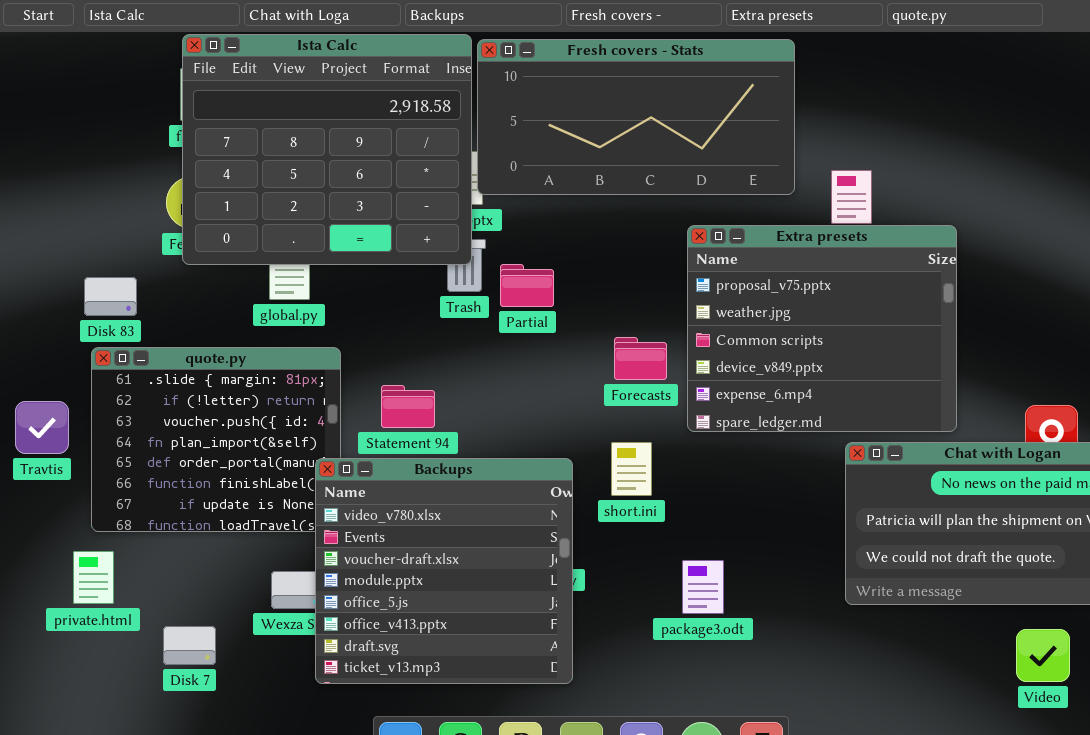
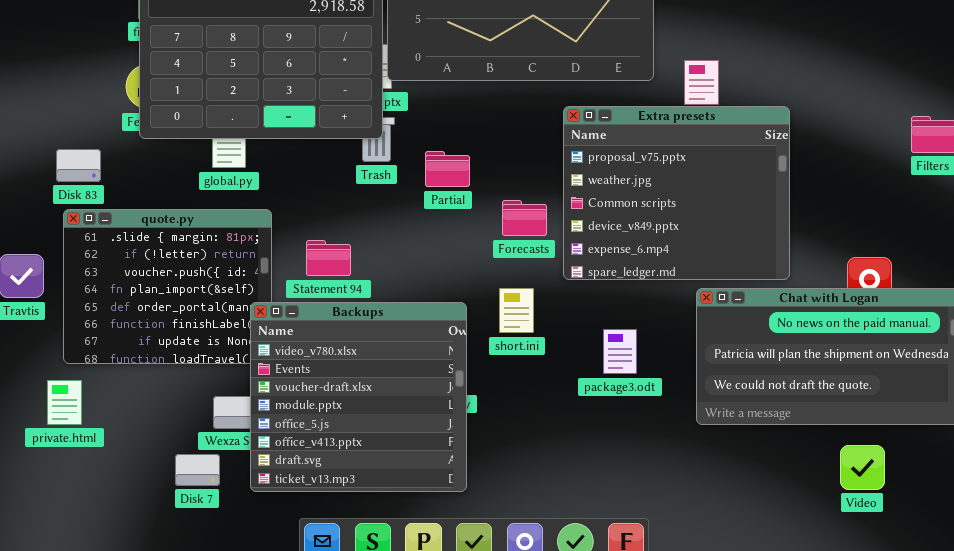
Partial: [500,264,554,307] -> [425,151,470,187], moved
package3.odt: [682,560,724,614] -> [603,329,637,374], moved
Disk 7: [163,626,216,665] -> [175,454,220,486], moved

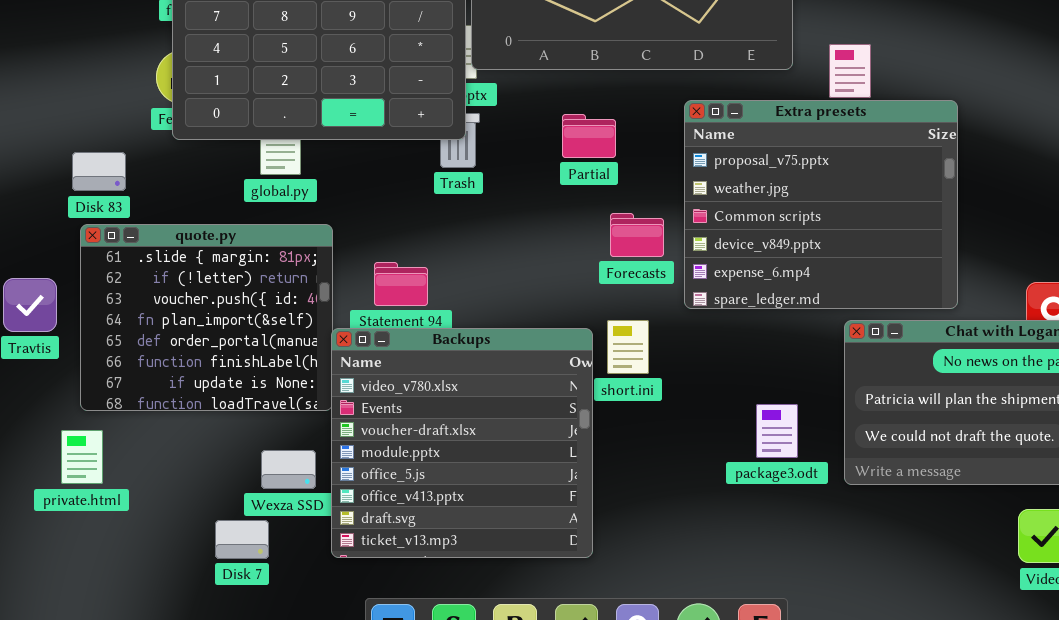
Partial: [425,151,470,187] -> [562,114,616,158], moved
Backups: [250,302,467,492] -> [331,328,593,558], moved
package3.odt: [603,329,637,374] -> [756,404,798,458], moved

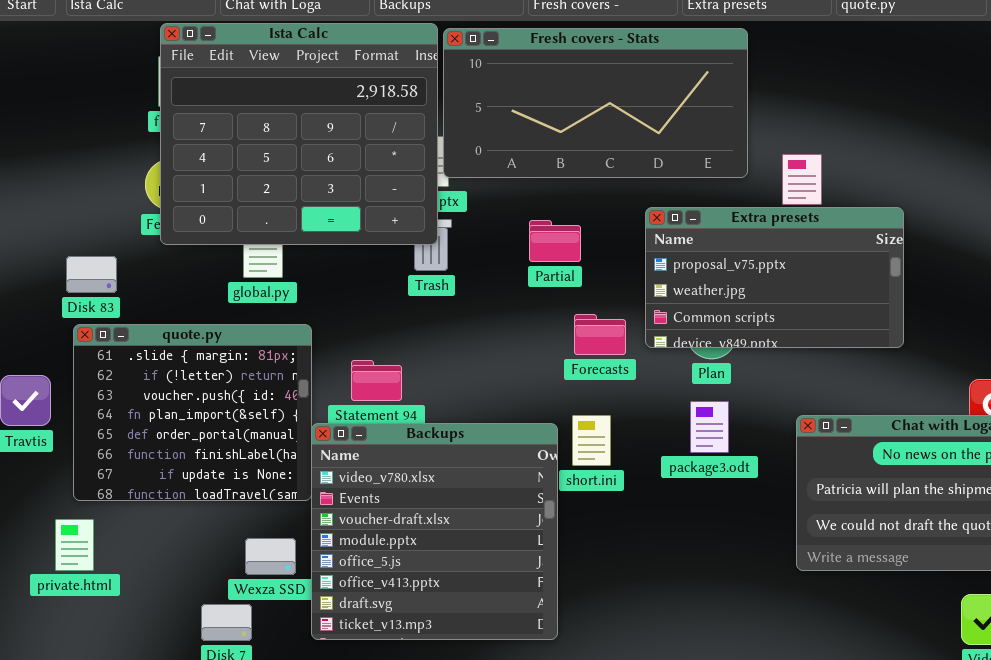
Extra presets: [684,100,958,309] -> [645,207,904,348], resized
package3.odt: [756,404,798,458] -> [690,401,729,453], moved

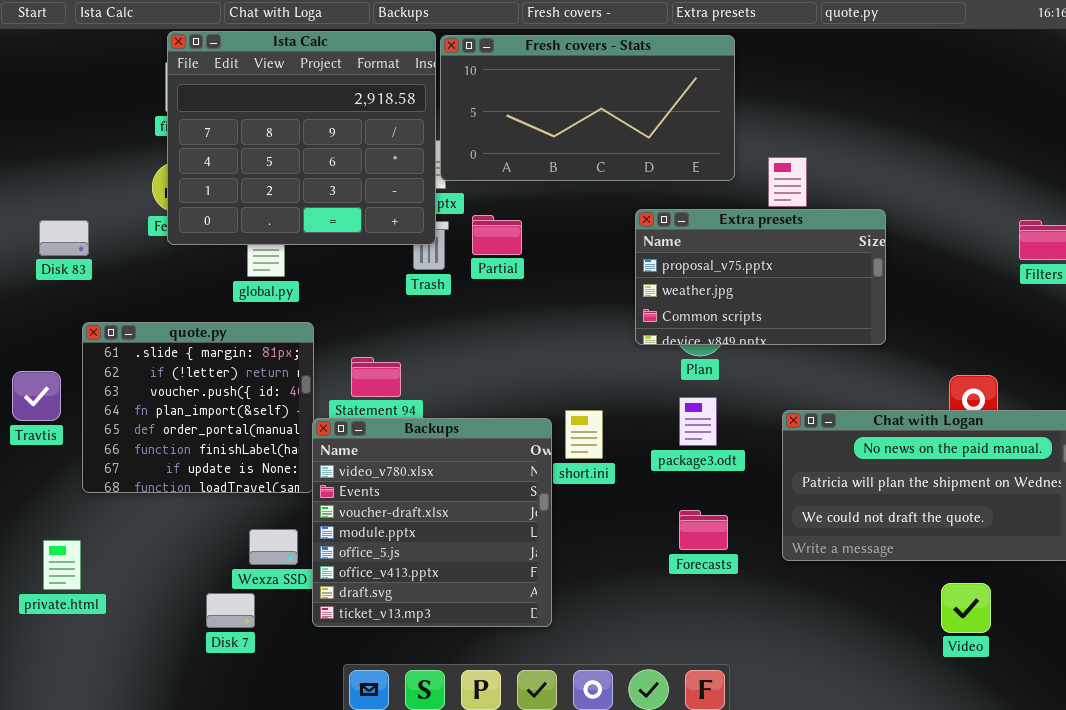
Partial: [529,220,581,262] -> [472,215,522,255], moved
Disk 83: [66,256,117,293] -> [39,220,89,256], moved
Forecasts: [574,314,626,355] -> [679,510,728,550], moved
private.html: [55,519,94,571] -> [43,540,81,590], moved

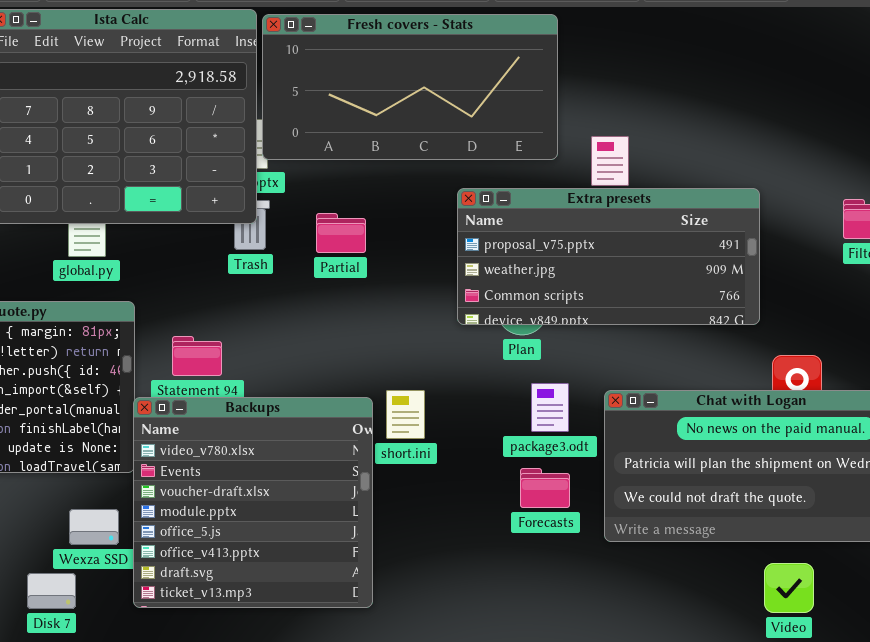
Extra presets: [635,209,886,345] -> [457,188,760,325], resized
Partial: [472,215,522,255] -> [316,213,366,253], moved
package3.odt: [679,397,717,446] -> [531,383,569,432], moved
Forecasts: [679,510,728,550] -> [520,468,570,508], moved

